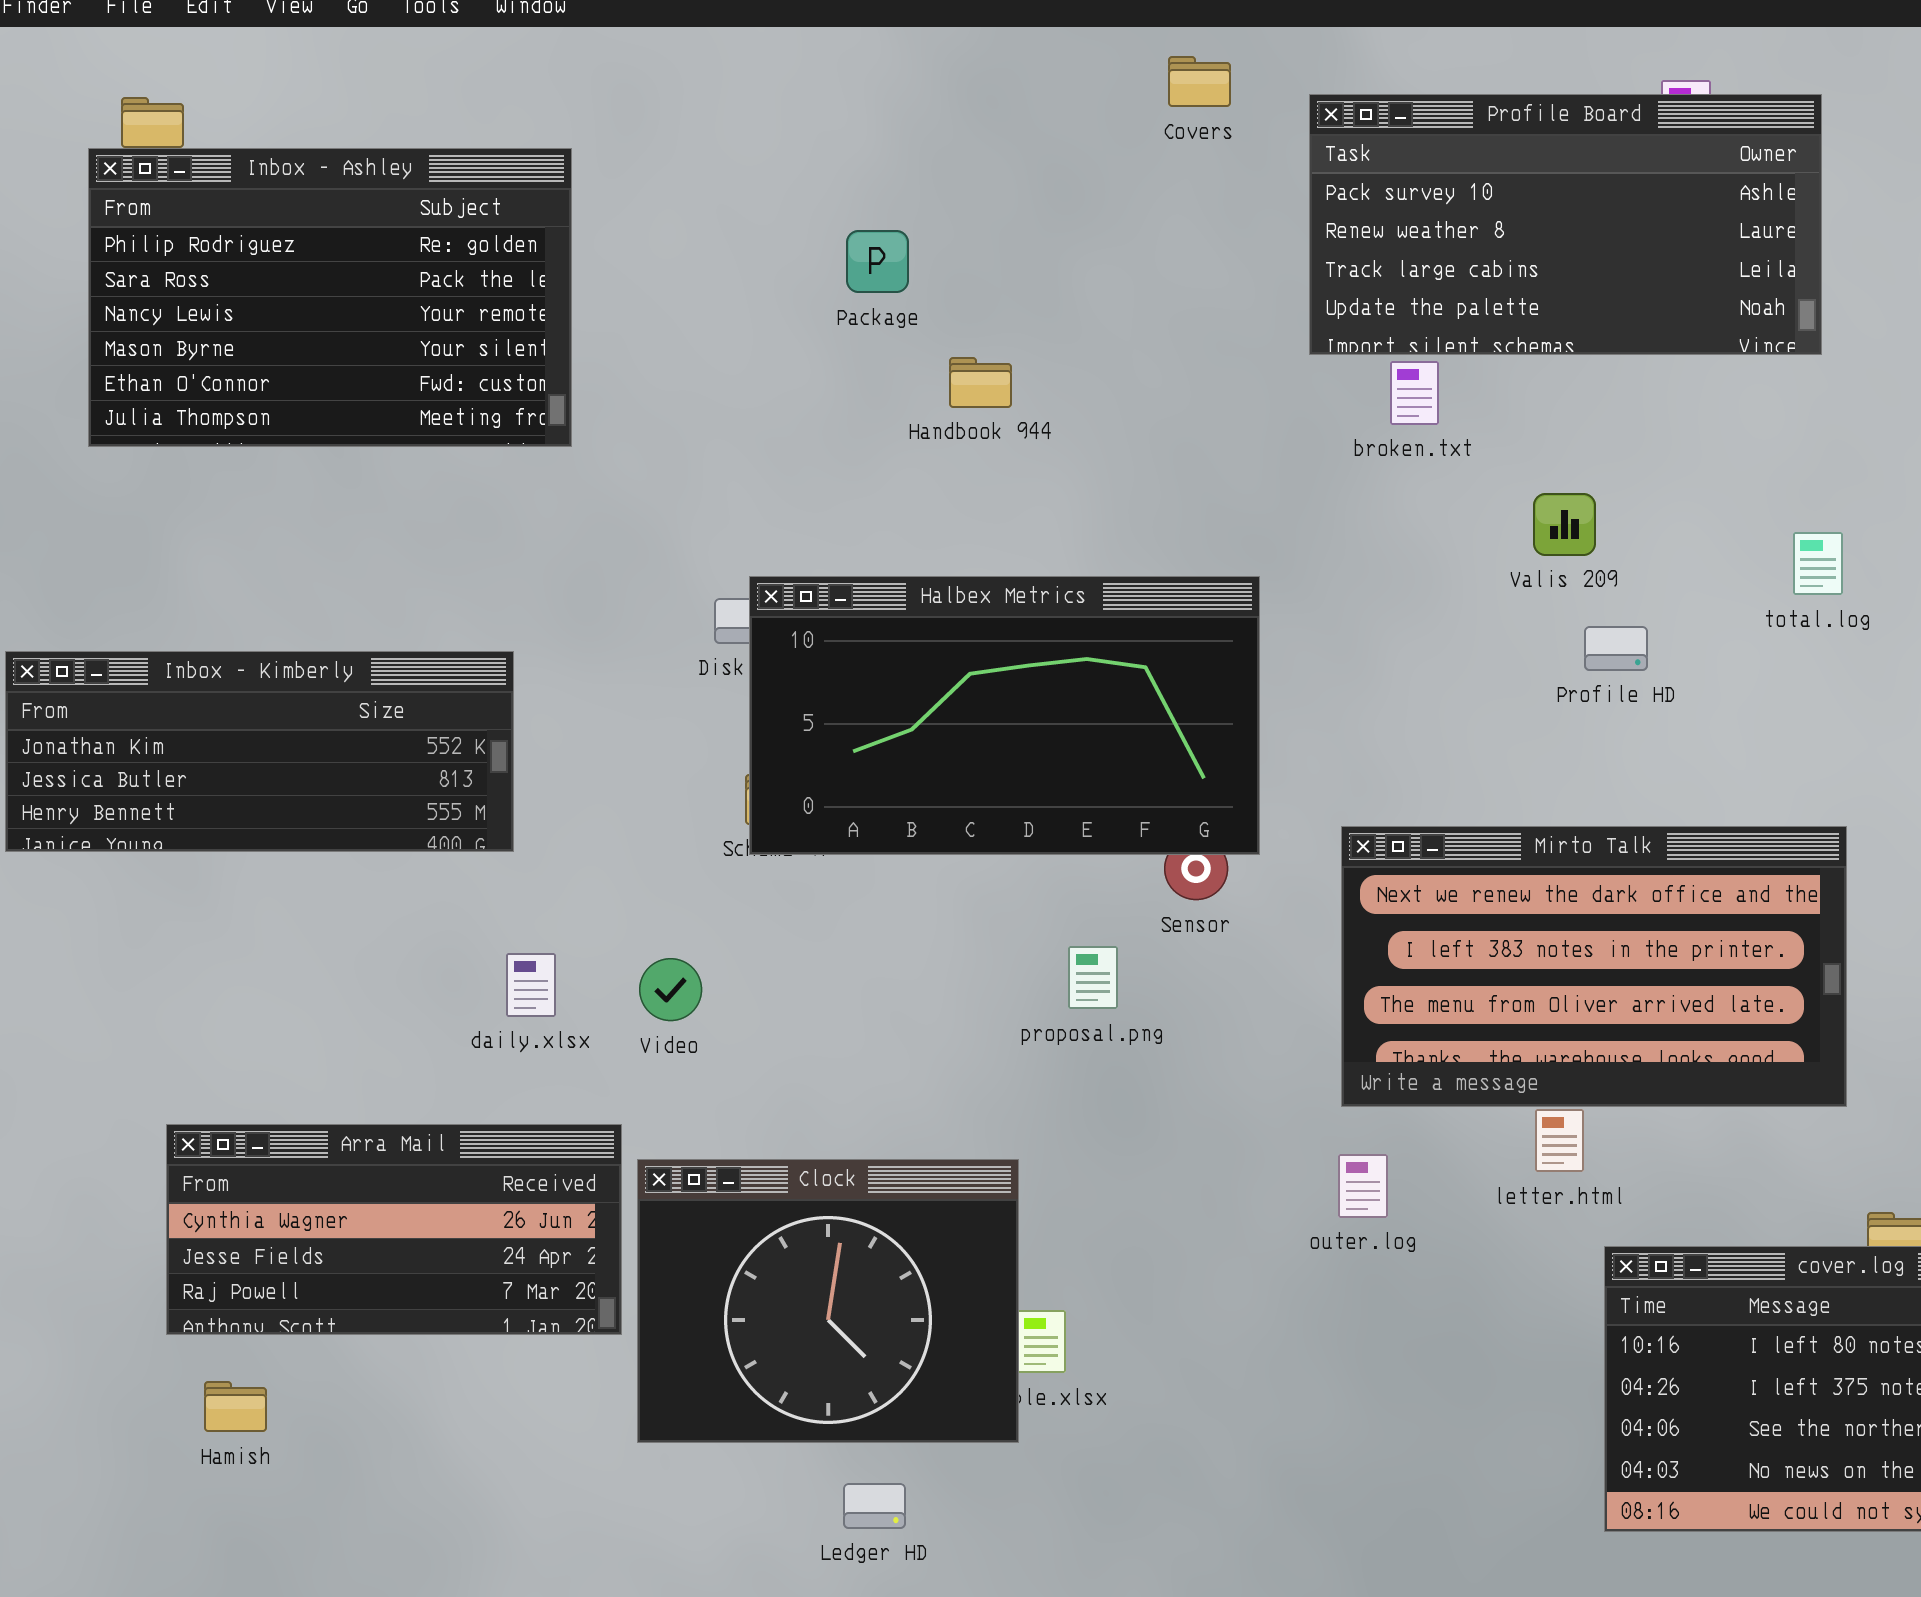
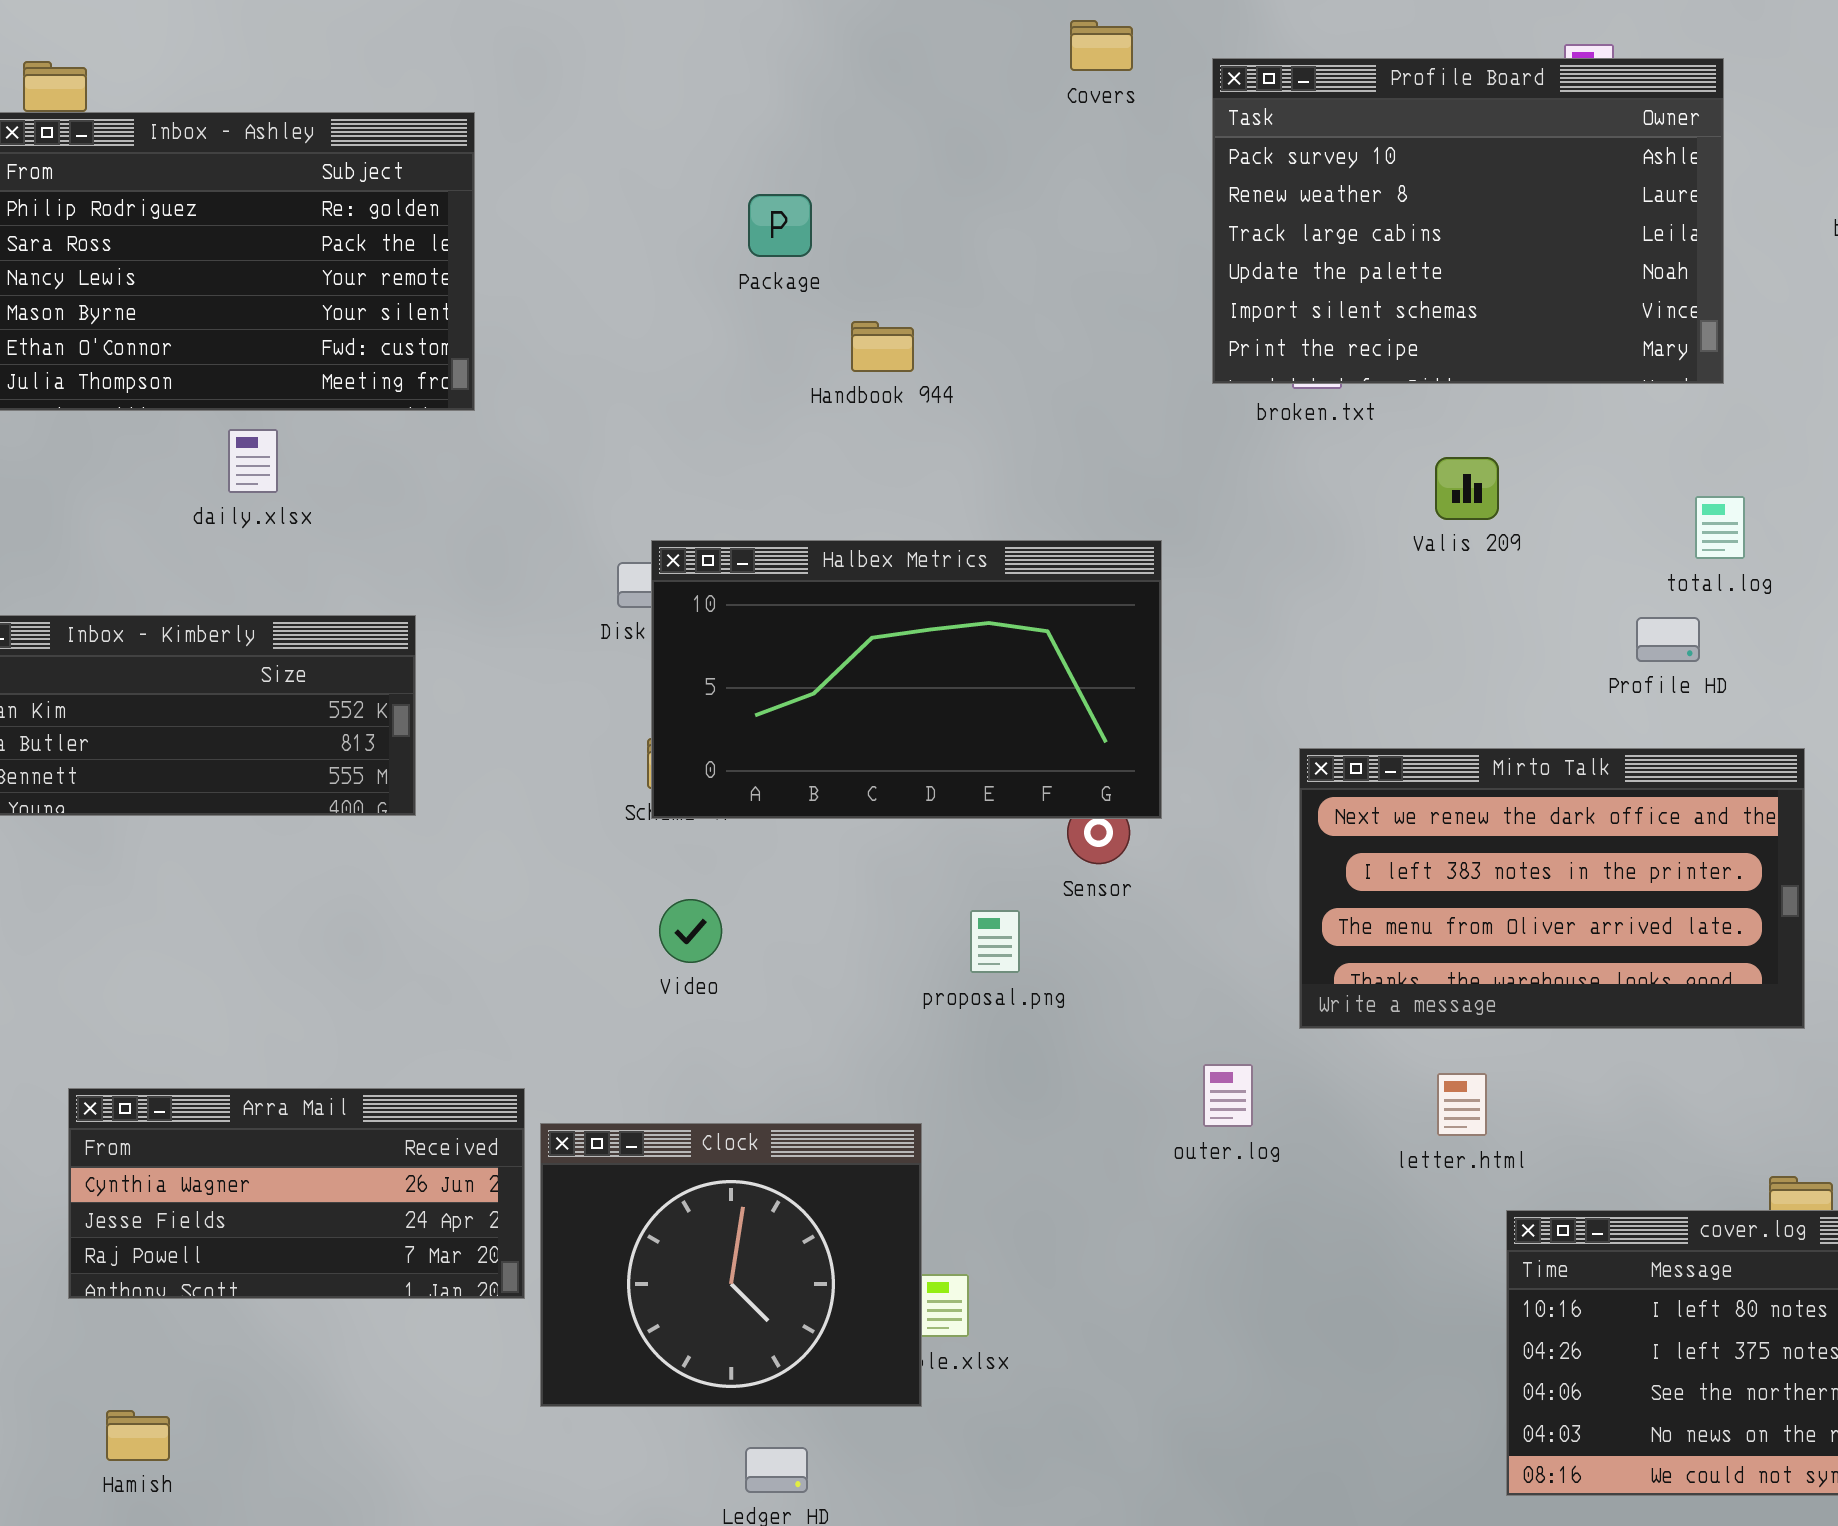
Profile Board: [1309,94,1822,355] -> [1212,58,1724,384], resized
Profile HD: [1584,626,1648,671] -> [1636,617,1700,662], moved
Mirto Talk: [1341,826,1847,1107] -> [1299,748,1805,1029], moved
daily.xlsx: [506,953,556,1017] -> [228,429,278,493], moved
Video: [639,958,702,1021] -> [659,899,722,963], moved
outer.log: [1338,1154,1388,1218] -> [1203,1064,1253,1127], moved
Hamish: [204,1381,267,1432] -> [106,1410,170,1461], moved

